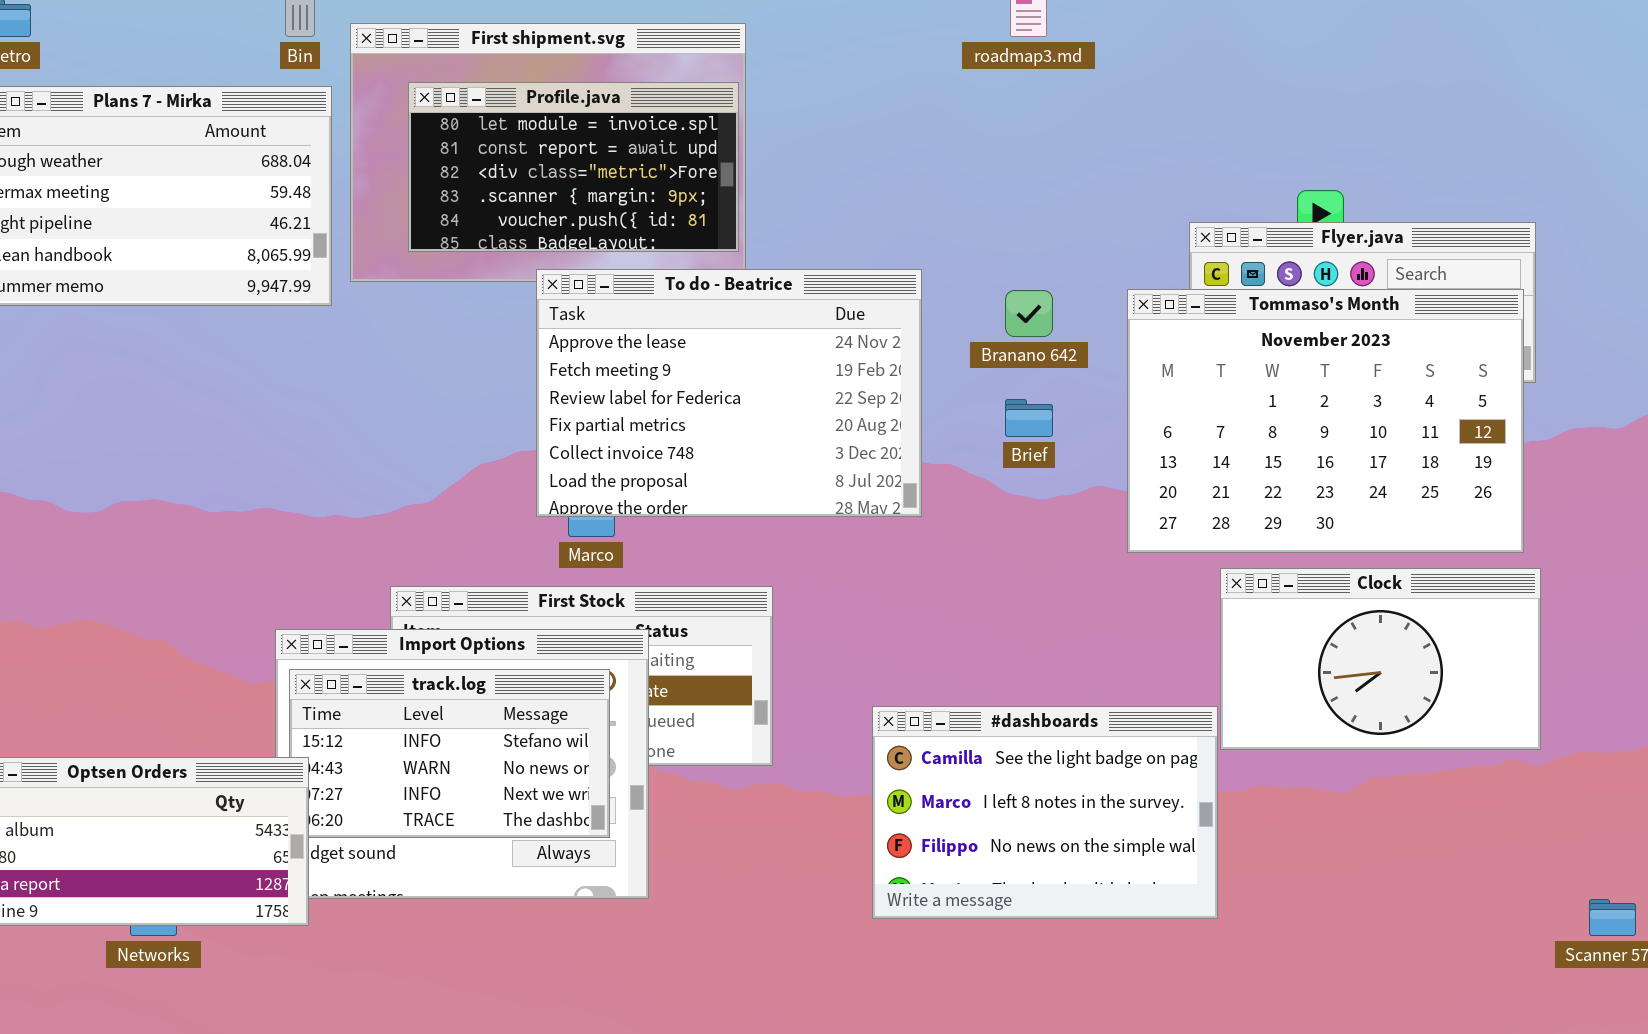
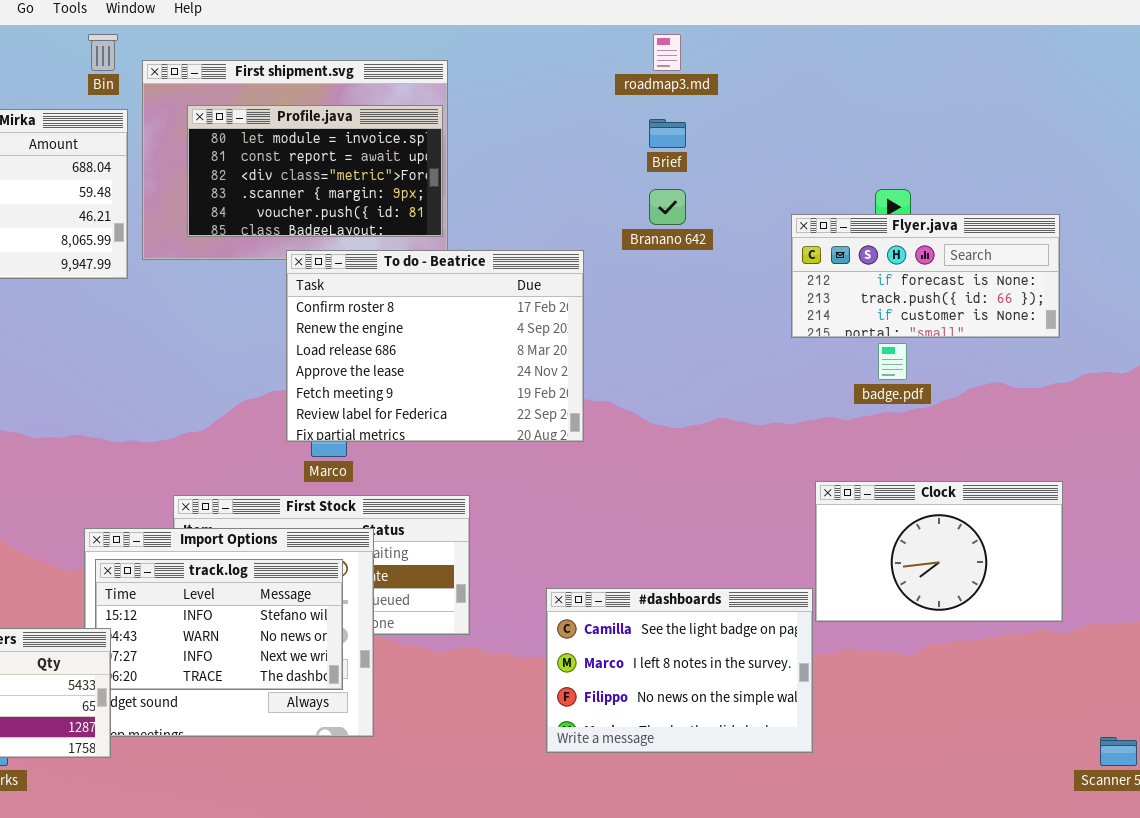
To do - Beatrice: [536,269,922,517] -> [286,250,584,442], scrolled up 3 rows
Tommaso's Month: [1127,289,1524,553] -> none, closed
Branano 642: [1005,290,1053,337] -> [649,189,686,225], moved
Brief: [1005,399,1053,437] -> [649,119,686,148], moved

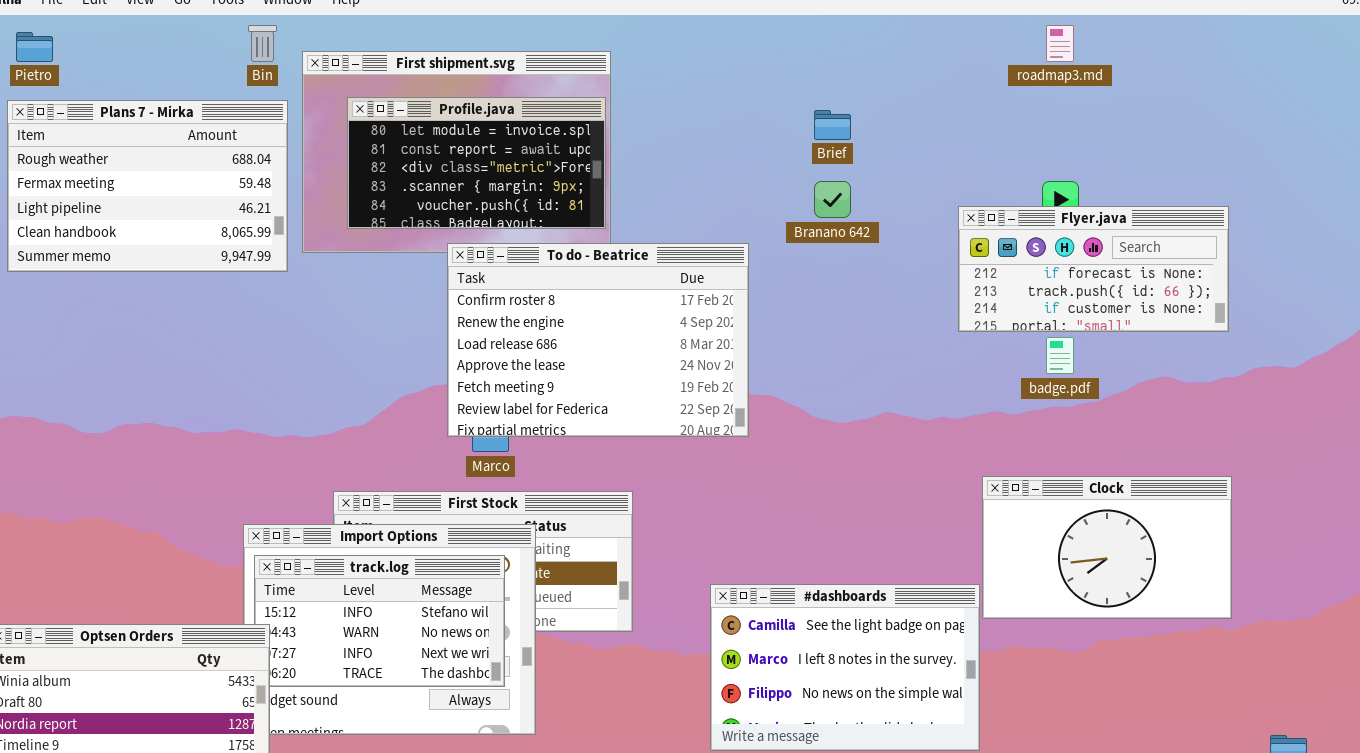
roadmap3.md: [653,34,681,71] -> [1046,25,1074,62], moved

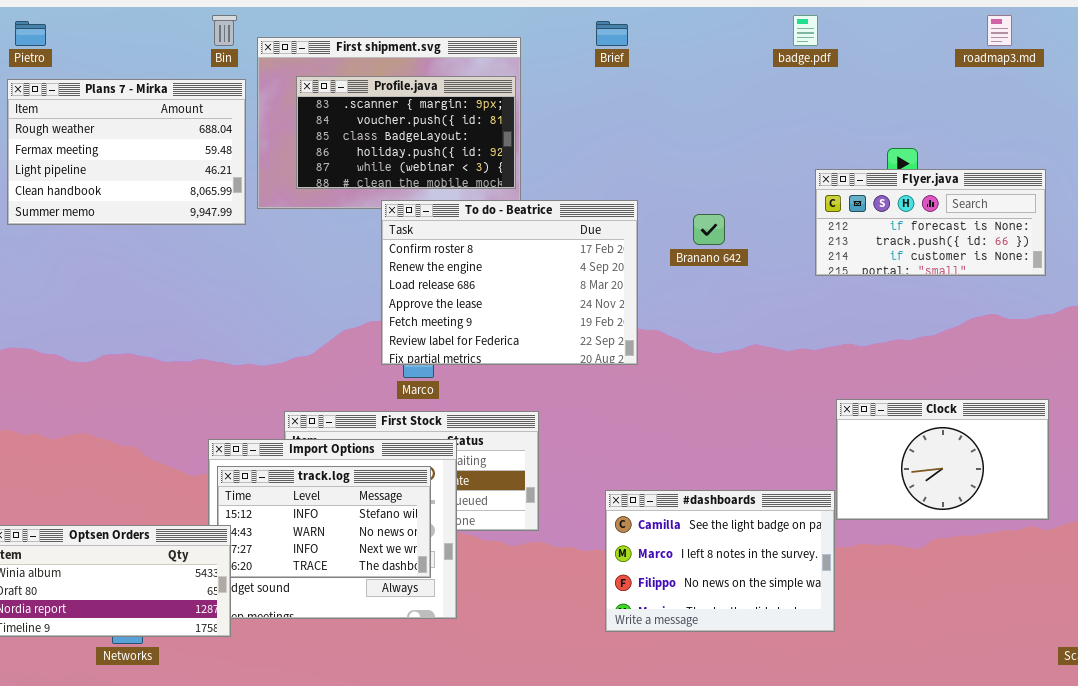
roadmap3.md: [1046,25,1074,62] -> [987,15,1012,46], moved
Profile.java: [347,97,606,229] -> [296,76,516,189], scrolled down 3 rows
Brief: [814,110,851,140] -> [596,21,628,46], moved
Branano 642: [814,181,851,218] -> [693,214,725,245], moved
badge.pdf: [1046,337,1074,374] -> [793,15,818,46], moved

